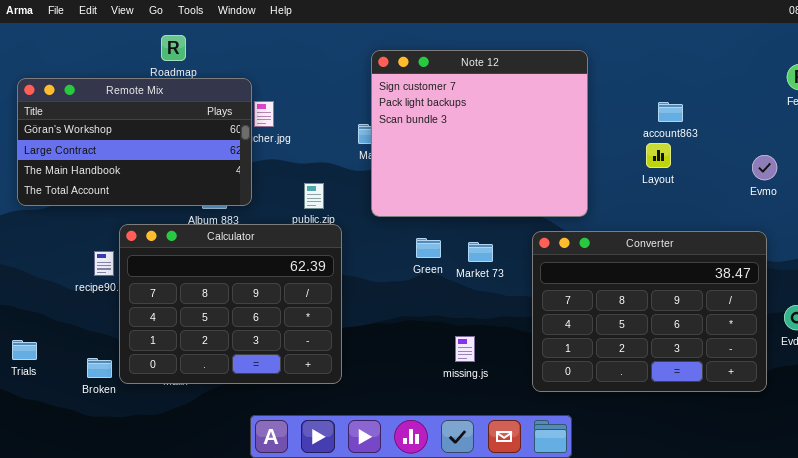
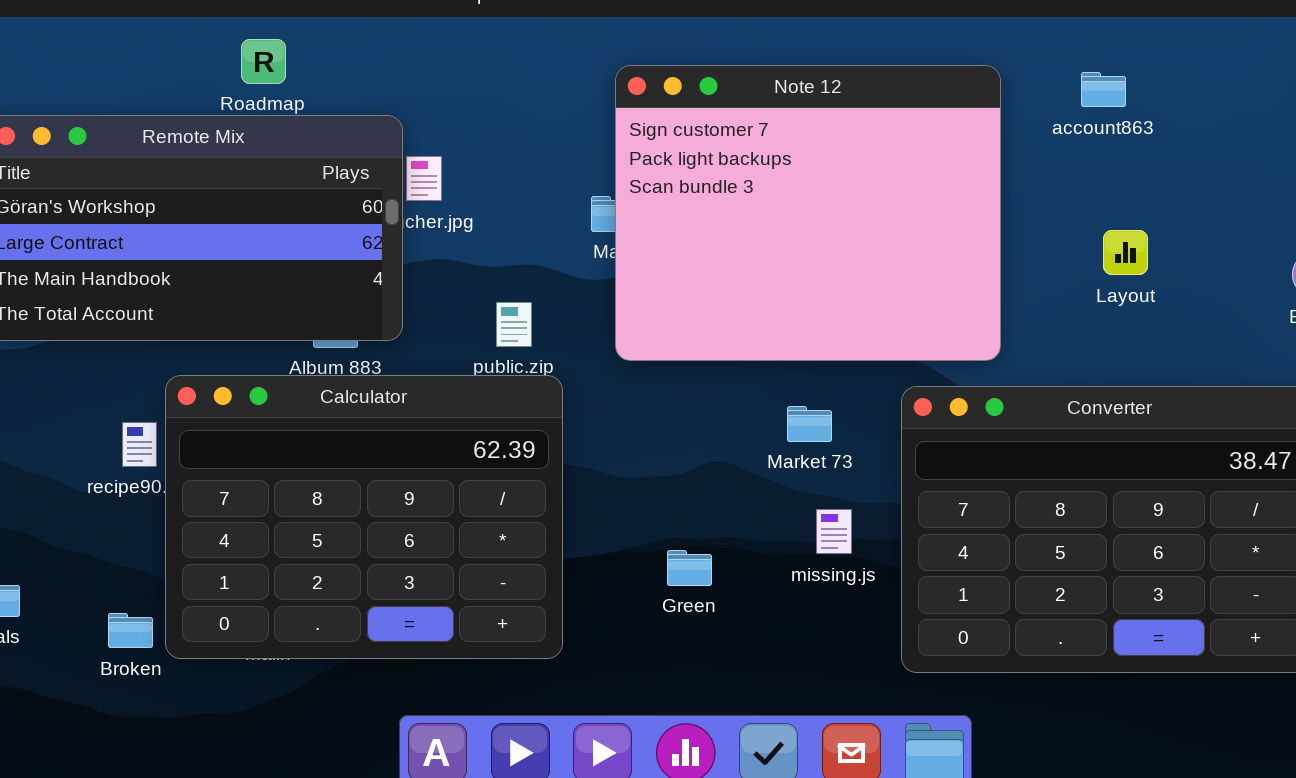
account863: [658,102,683,122] -> [1081,72,1126,107], moved
Green: [416,238,441,258] -> [667,550,712,586], moved
missing.js: [455,336,475,362] -> [816,509,852,554], moved

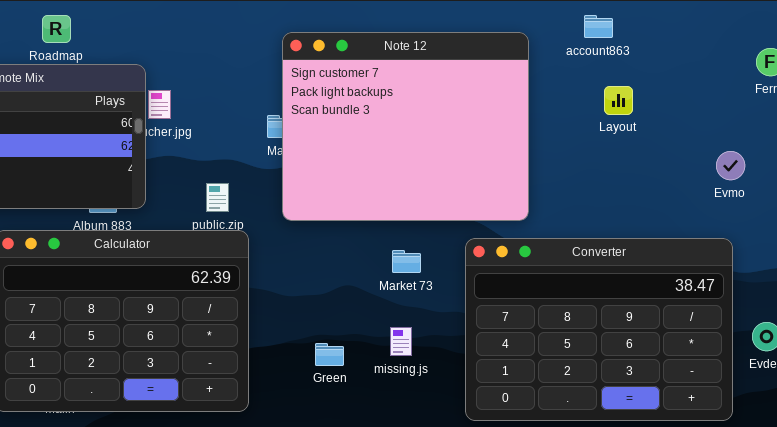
account863: [1081,72,1126,107] -> [584,15,613,38], moved
Layout: [1103,230,1148,275] -> [604,86,633,115], moved
missing.js: [816,509,852,554] -> [390,327,412,356], moved

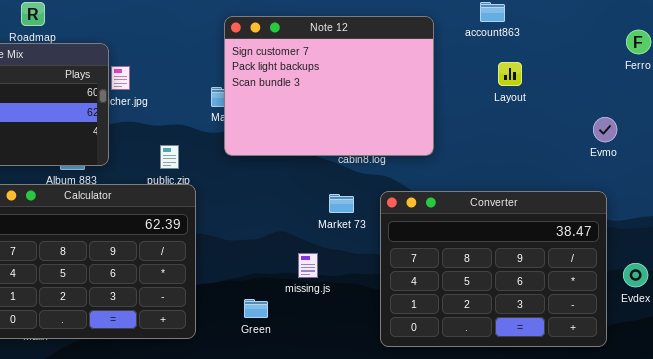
Note 12: [282,32,529,221] -> [224,16,434,156], resized
Market 73: [392,250,421,273] -> [329,194,354,213], moved
missing.js: [390,327,412,356] -> [298,253,318,278], moved
Green: [315,343,344,366] -> [244,299,268,318], moved

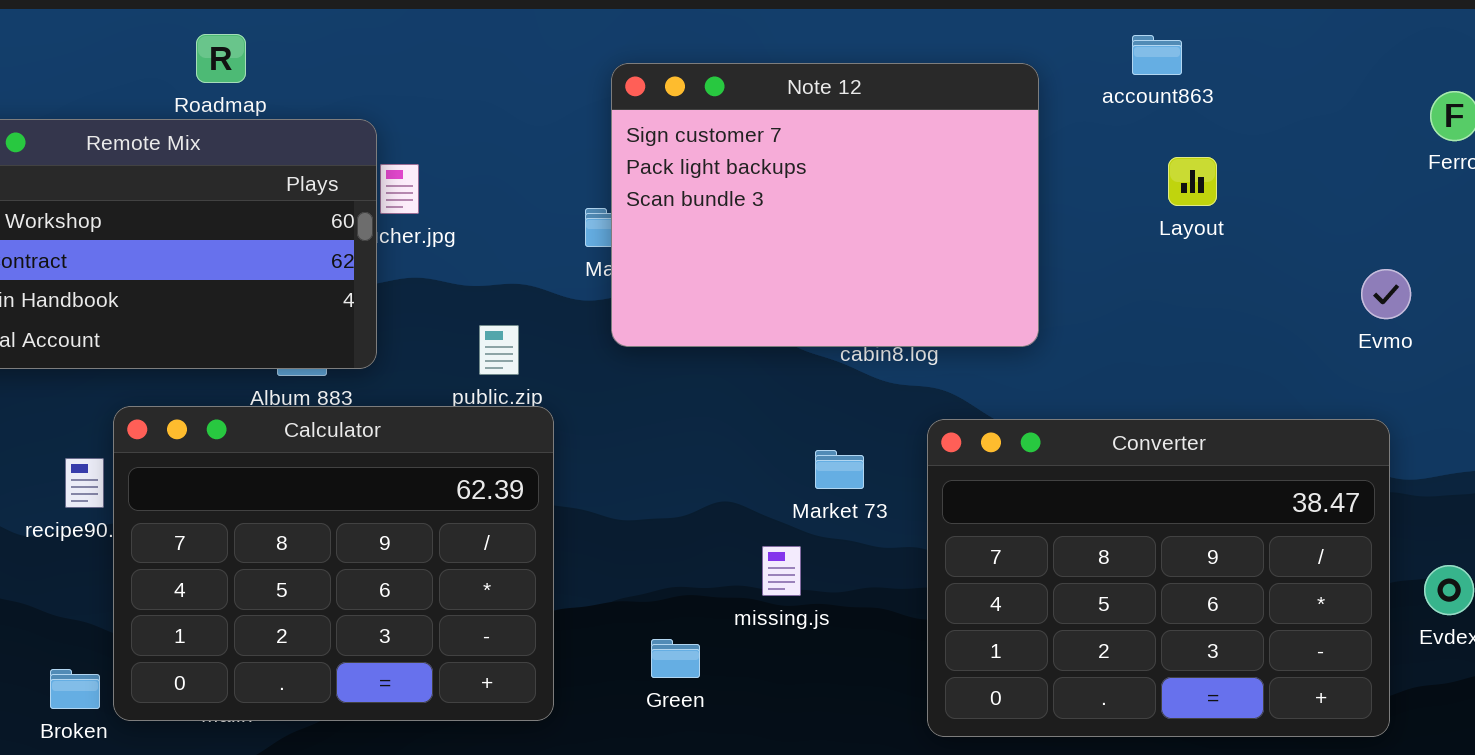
Market 73: [329,194,354,213] -> [815,450,864,489], moved

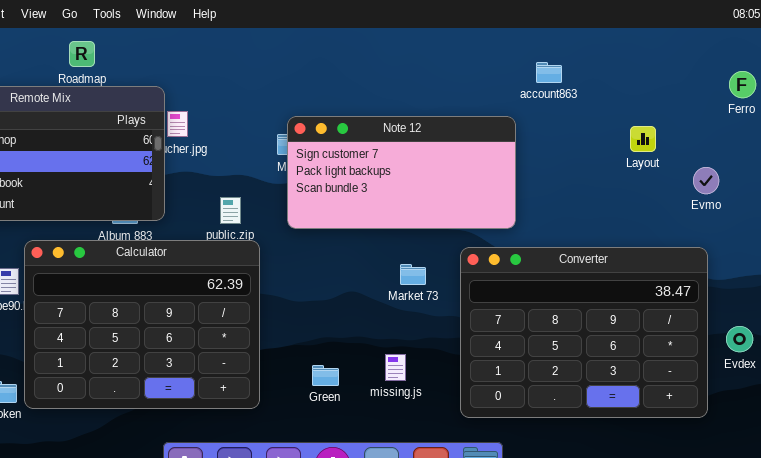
account863: [1132,35,1182,75] -> [536,62,562,83], moved
Note 12: [611,63,1039,347] -> [287,116,516,229], moved, resized
Layout: [1168,157,1217,206] -> [630,126,656,152], moved
missing.js: [762,546,801,596] -> [385,354,406,381], moved

